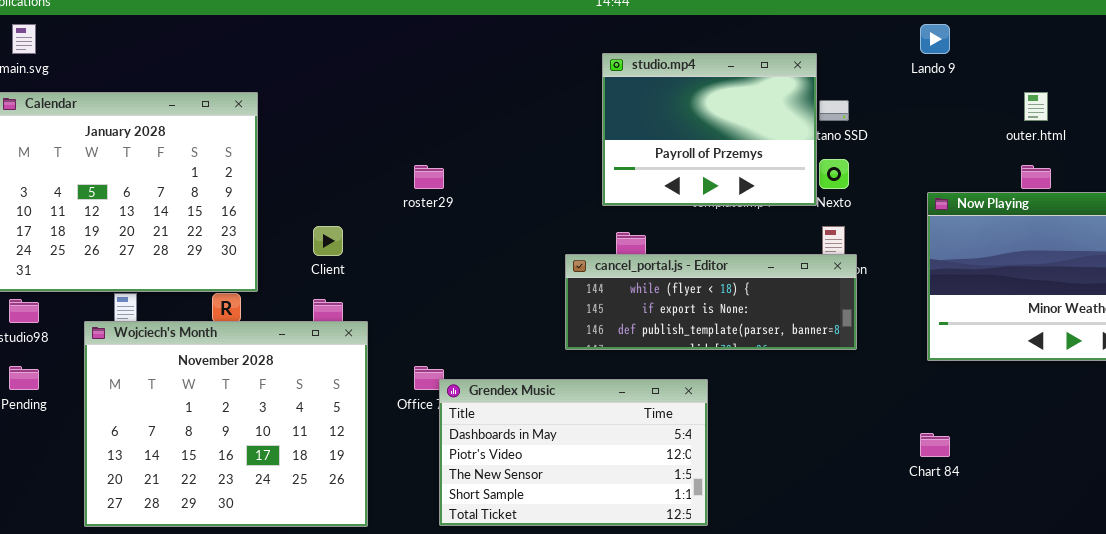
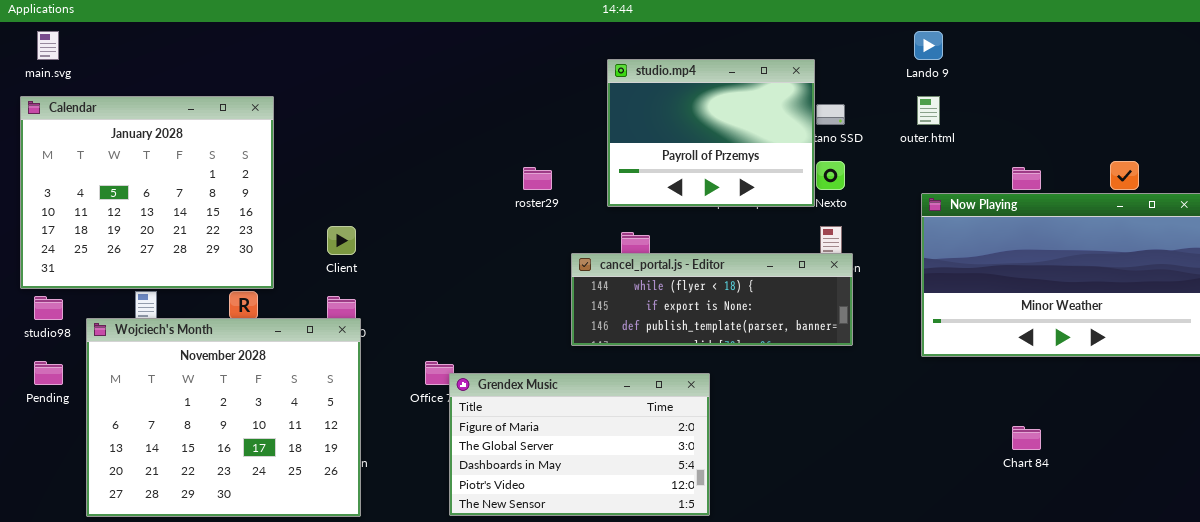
outer.html: [1024,92,1048,121] -> [917,96,940,125], moved
roster29: [414,165,444,189] -> [523,167,552,190], moved
Wojciech's Month: [84,321,368,527] -> [86,318,361,517], moved
Grendex Music: [439,379,708,526] -> [449,373,710,516], scrolled up 2 rows
Chart 84: [920,433,950,457] -> [1012,426,1041,450], moved

